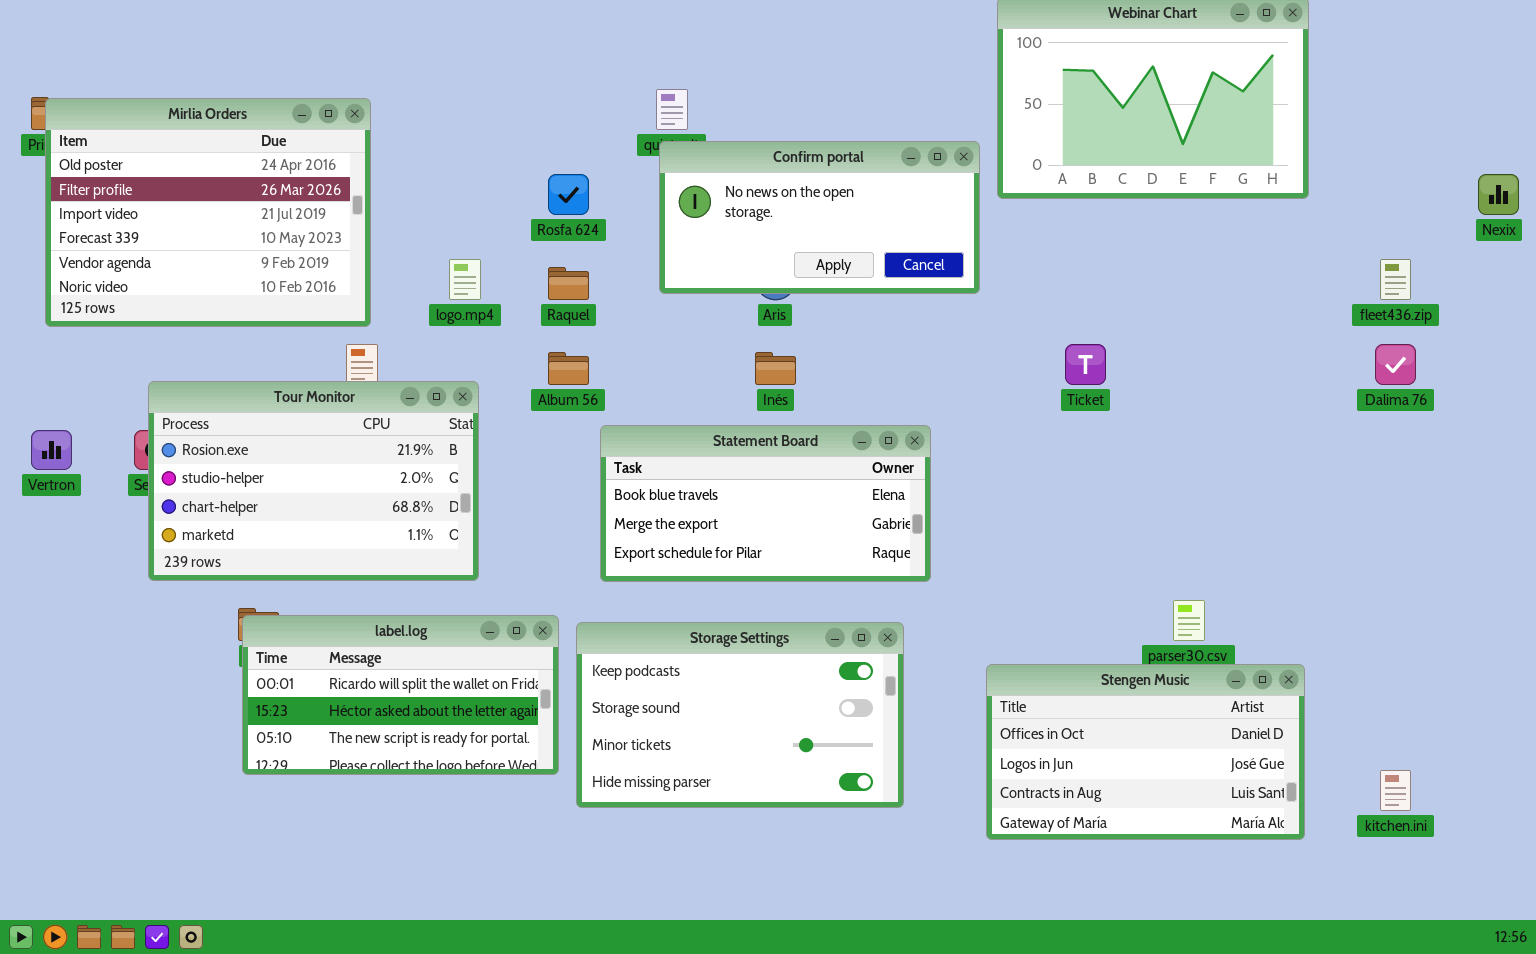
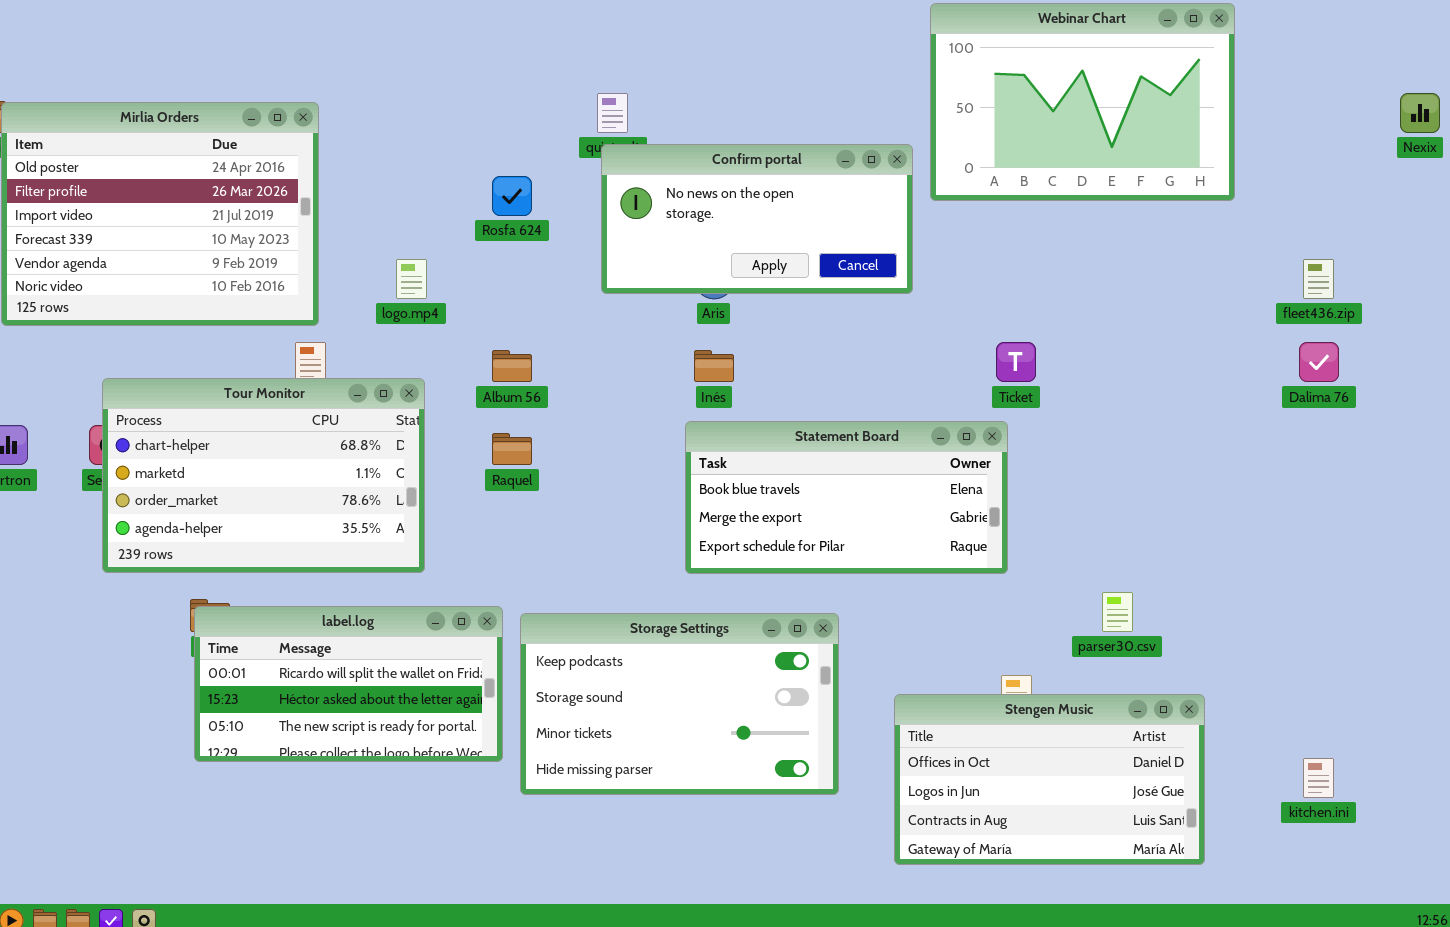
Nexix: [1478,174,1519,215] -> [1400,93,1440,133], moved
Raquel: [548,267,589,300] -> [492,433,532,465], moved
Tour Monitor: [148,381,479,581] -> [102,378,425,573], scrolled down 2 rows
Statement Board: [600,425,931,582] -> [685,421,1008,574], moved
Stengen Music: [986,664,1305,840] -> [894,694,1205,865], moved

